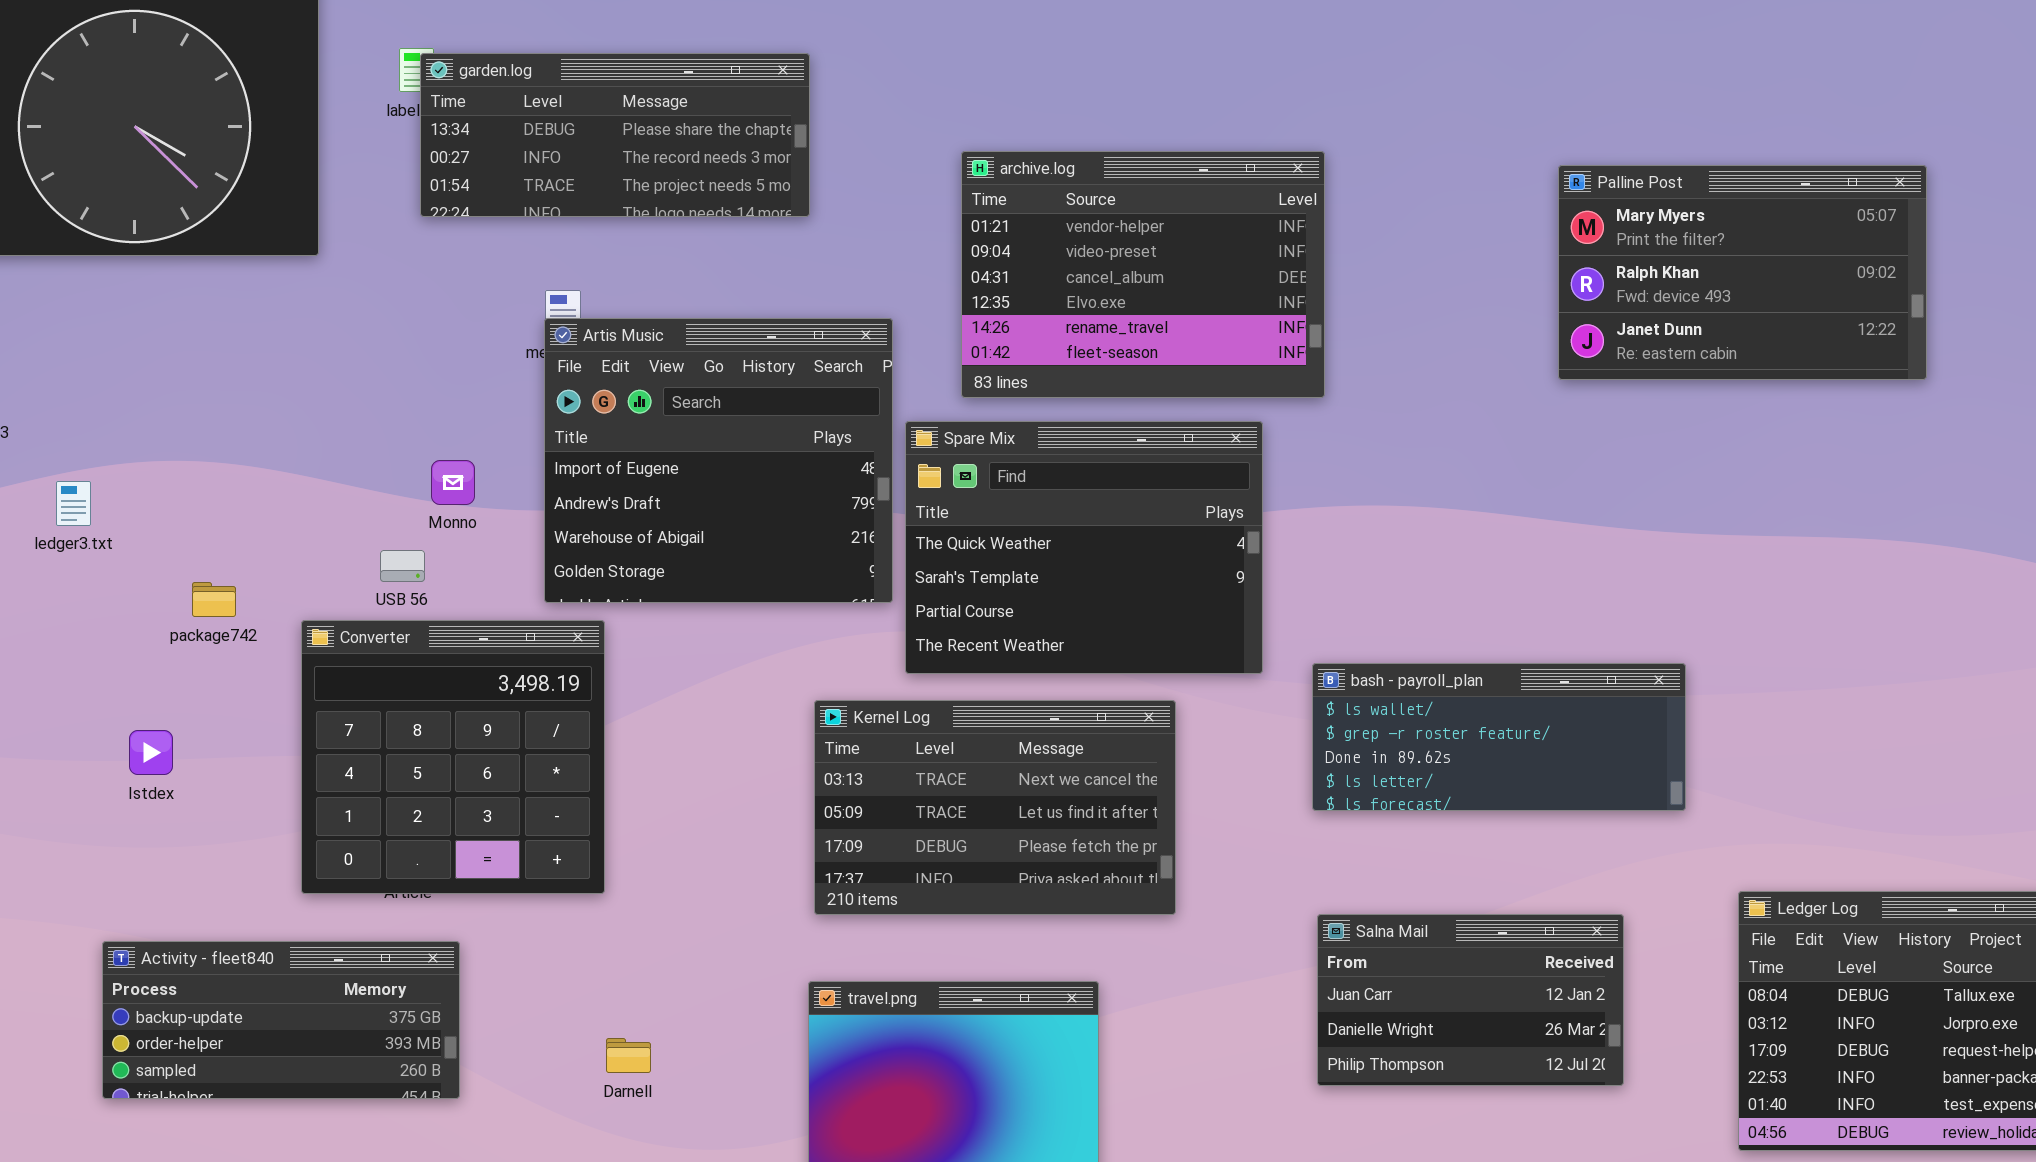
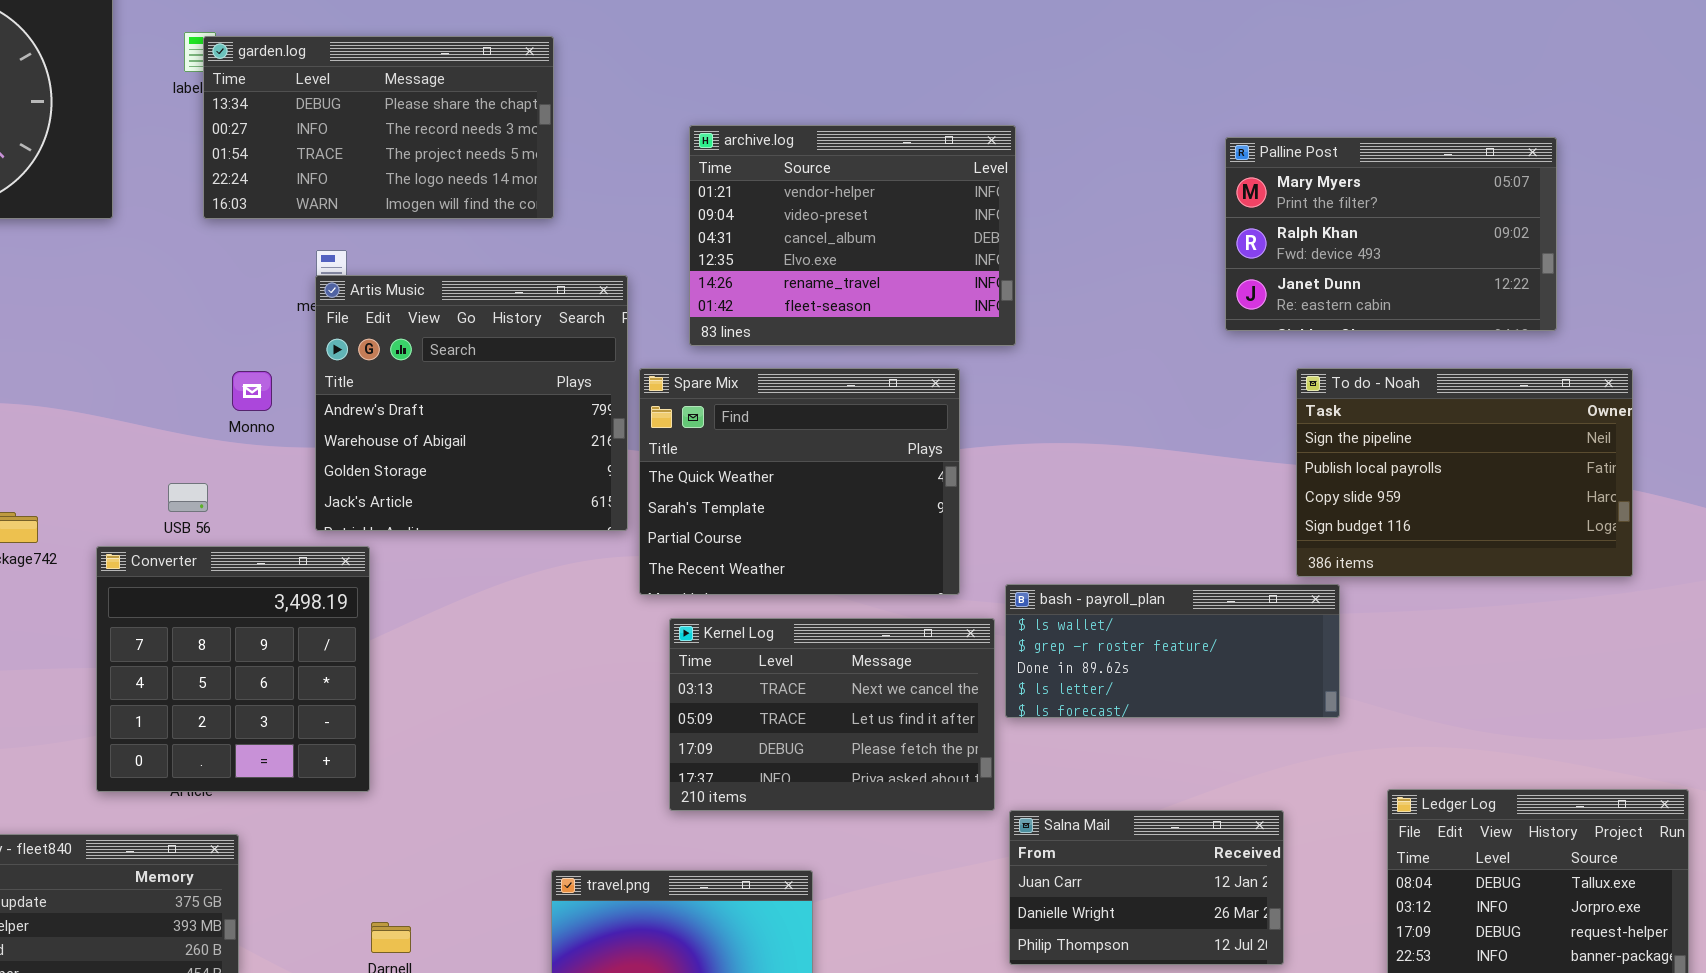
garden.log: [420,53,810,217] -> [203,36,554,219], resized
Artis Music: [544,318,893,603] -> [315,275,628,531], scrolled down 1 row
To do - Noah: none -> [1296,368,1633,577], opened
Monno: [431,460,475,505] -> [232,371,272,411], moved
Kernel Log: [814,700,1176,915] -> [669,618,995,811], moved

